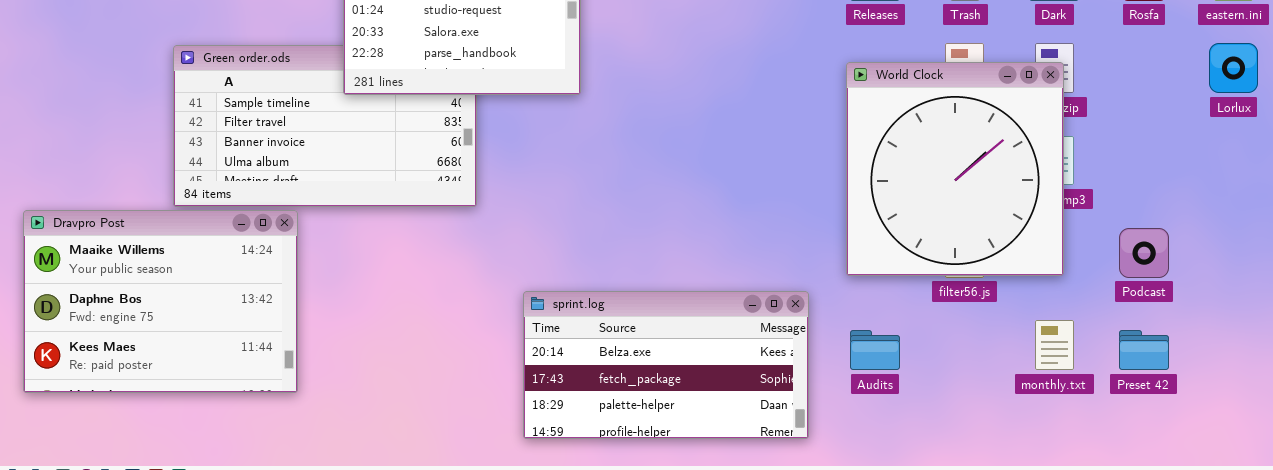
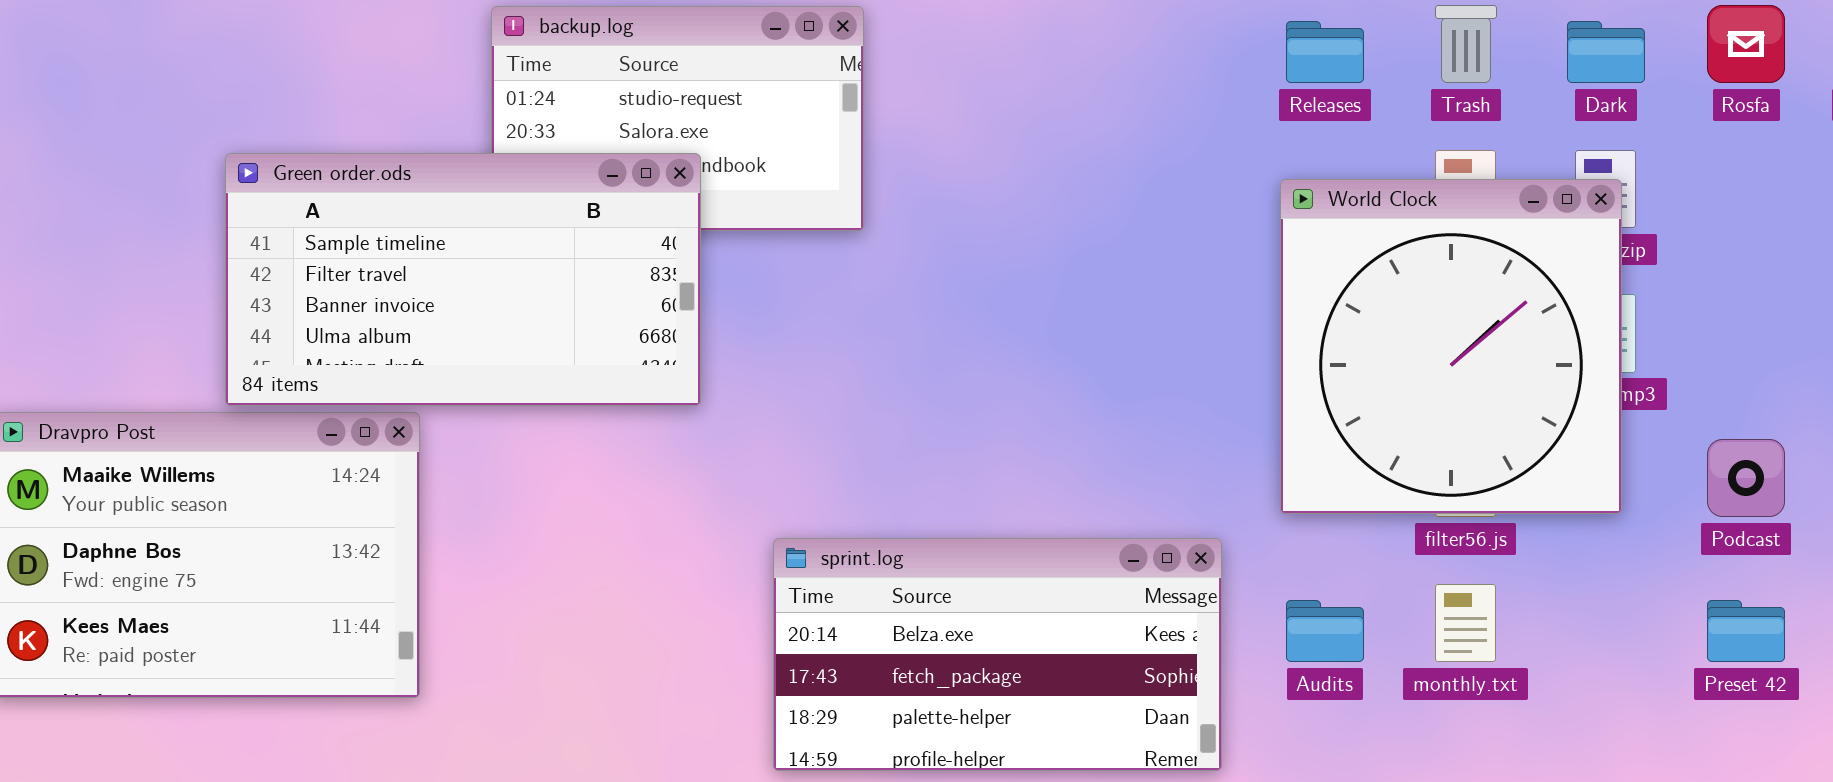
Green order.ods: [173,45,477,207] -> [225,153,701,406], raised
monthly.txt: [1035,320,1074,370] -> [1435,584,1496,662], moved

